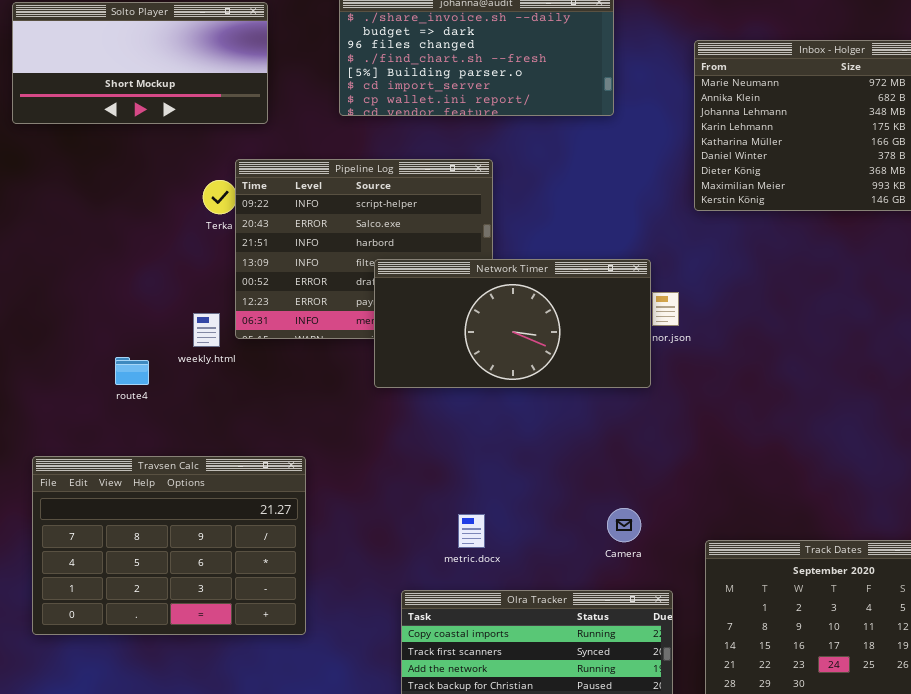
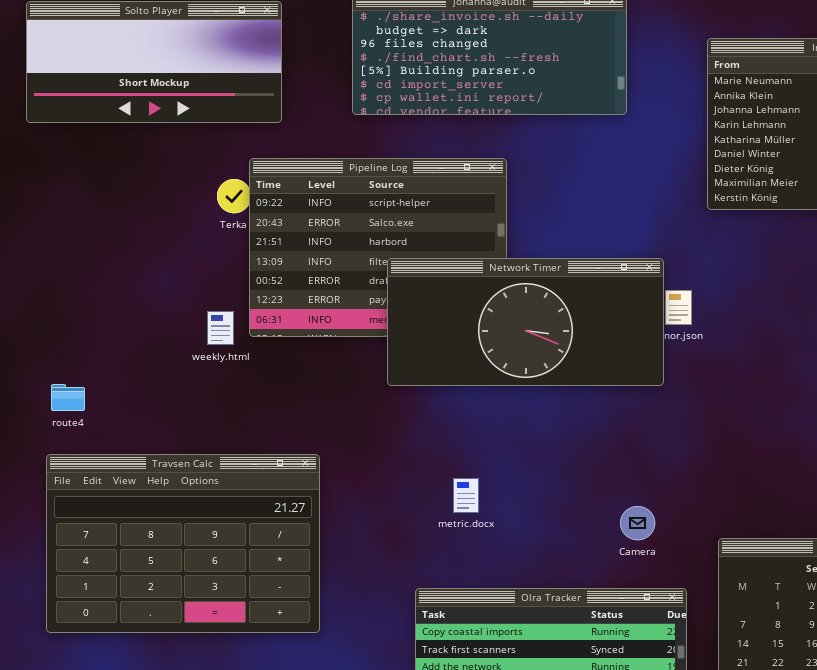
route4: [115,357,149,385] -> [51,384,85,411], moved
metric.docx: [458,514,485,548] -> [453,478,479,513], moved

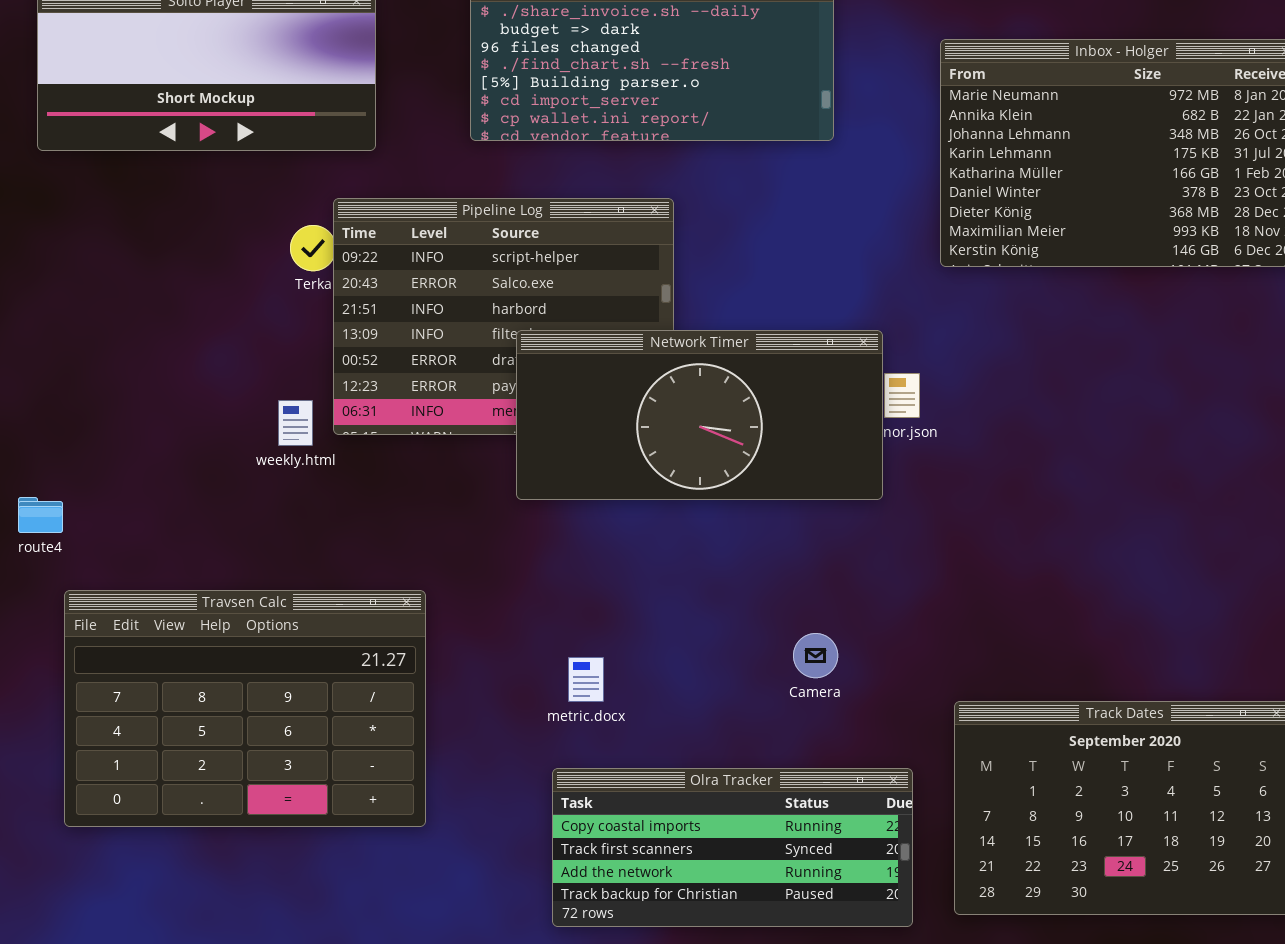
route4: [51,384,85,411] -> [18,497,63,533], moved
metric.docx: [453,478,479,513] -> [568,657,604,702], moved
Camera: [620,506,655,540] -> [793,633,838,678], moved

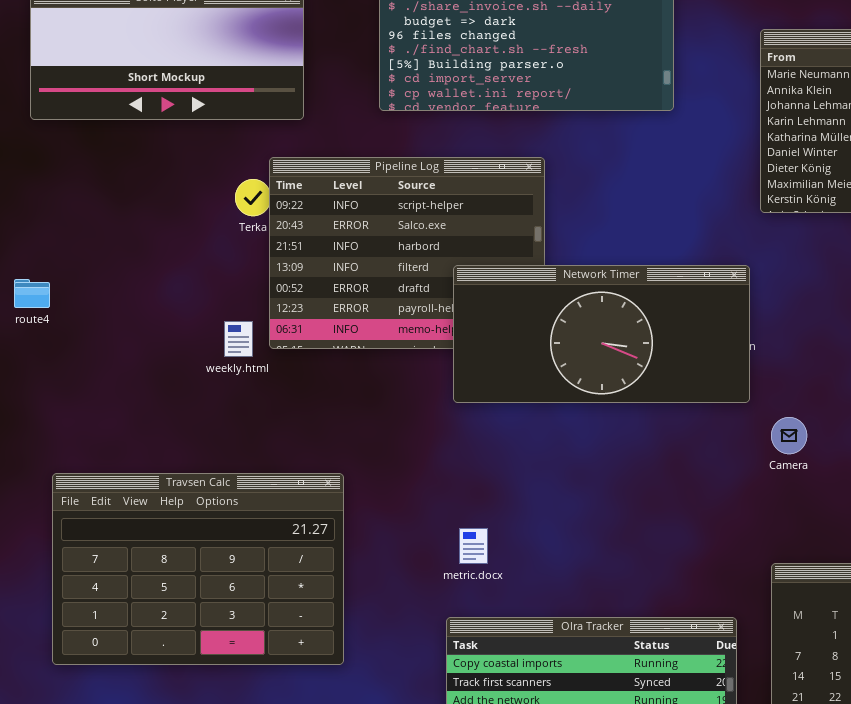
Network Timer: [516,330,883,500] -> [453,265,750,403], moved
route4: [18,497,63,533] -> [14,279,50,308], moved
Camera: [793,633,838,678] -> [771,417,807,454], moved

